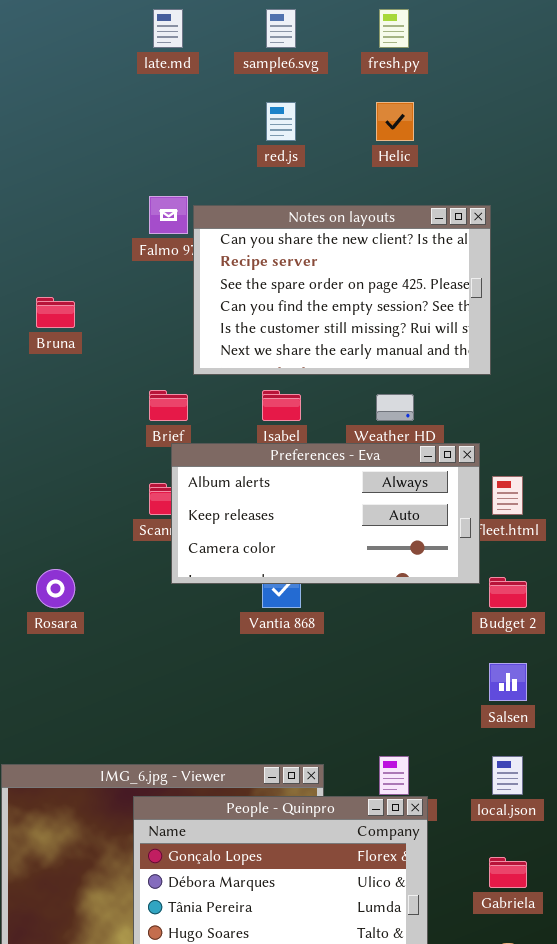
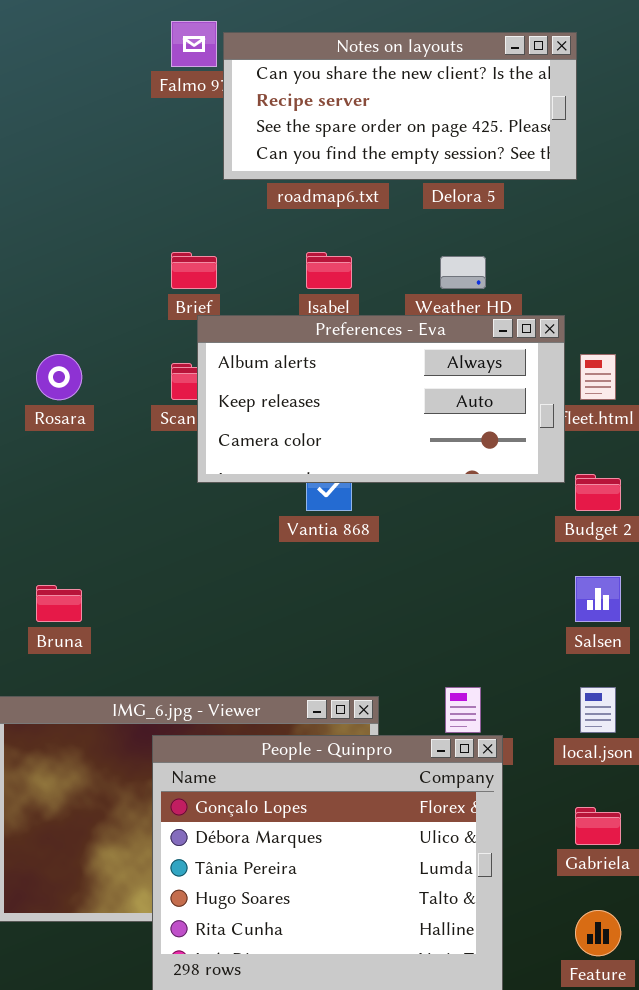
Notes on layouts: [193,205,491,375] -> [223,32,577,180], resized
Bruna: [36,297,75,328] -> [36,585,82,622], moved
Rosara: [36,569,75,608] -> [36,354,82,400], moved

